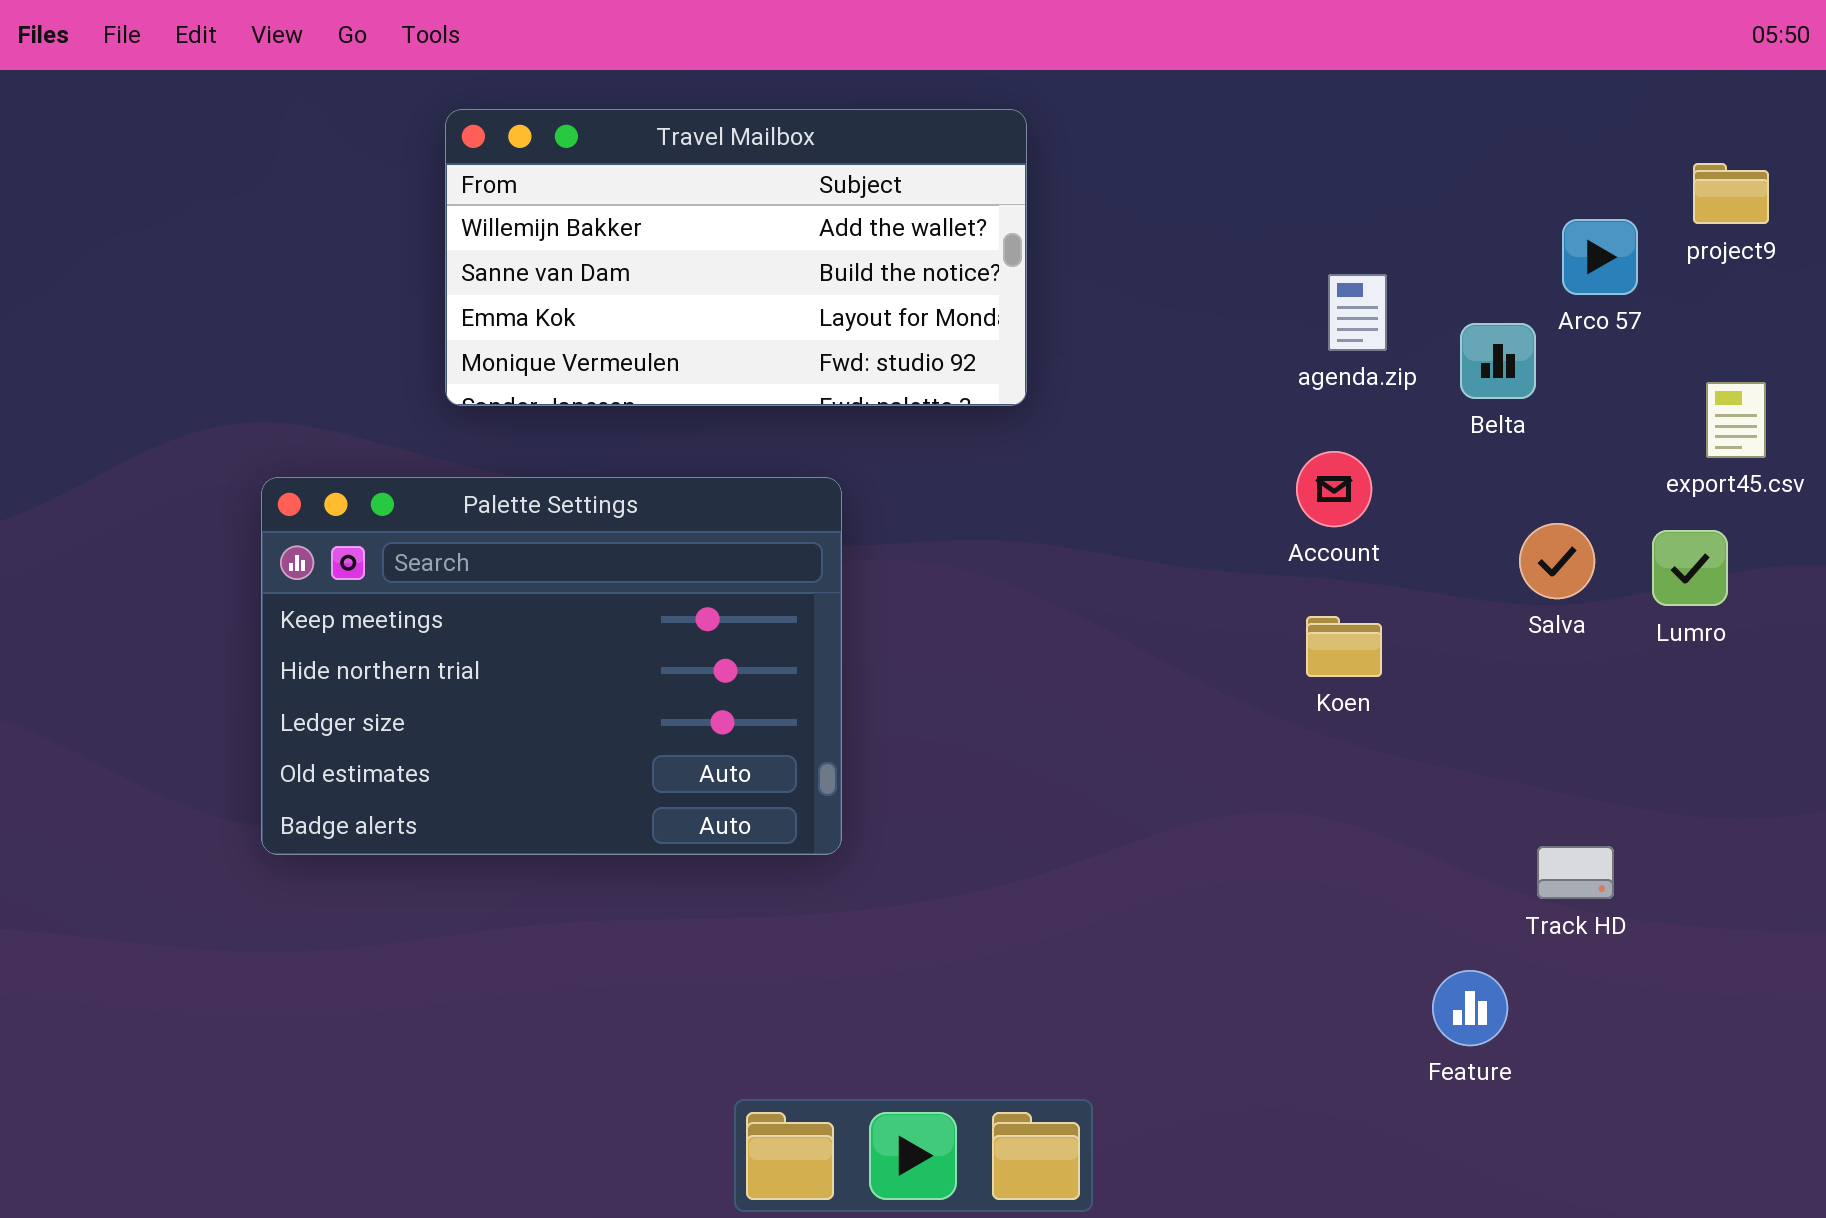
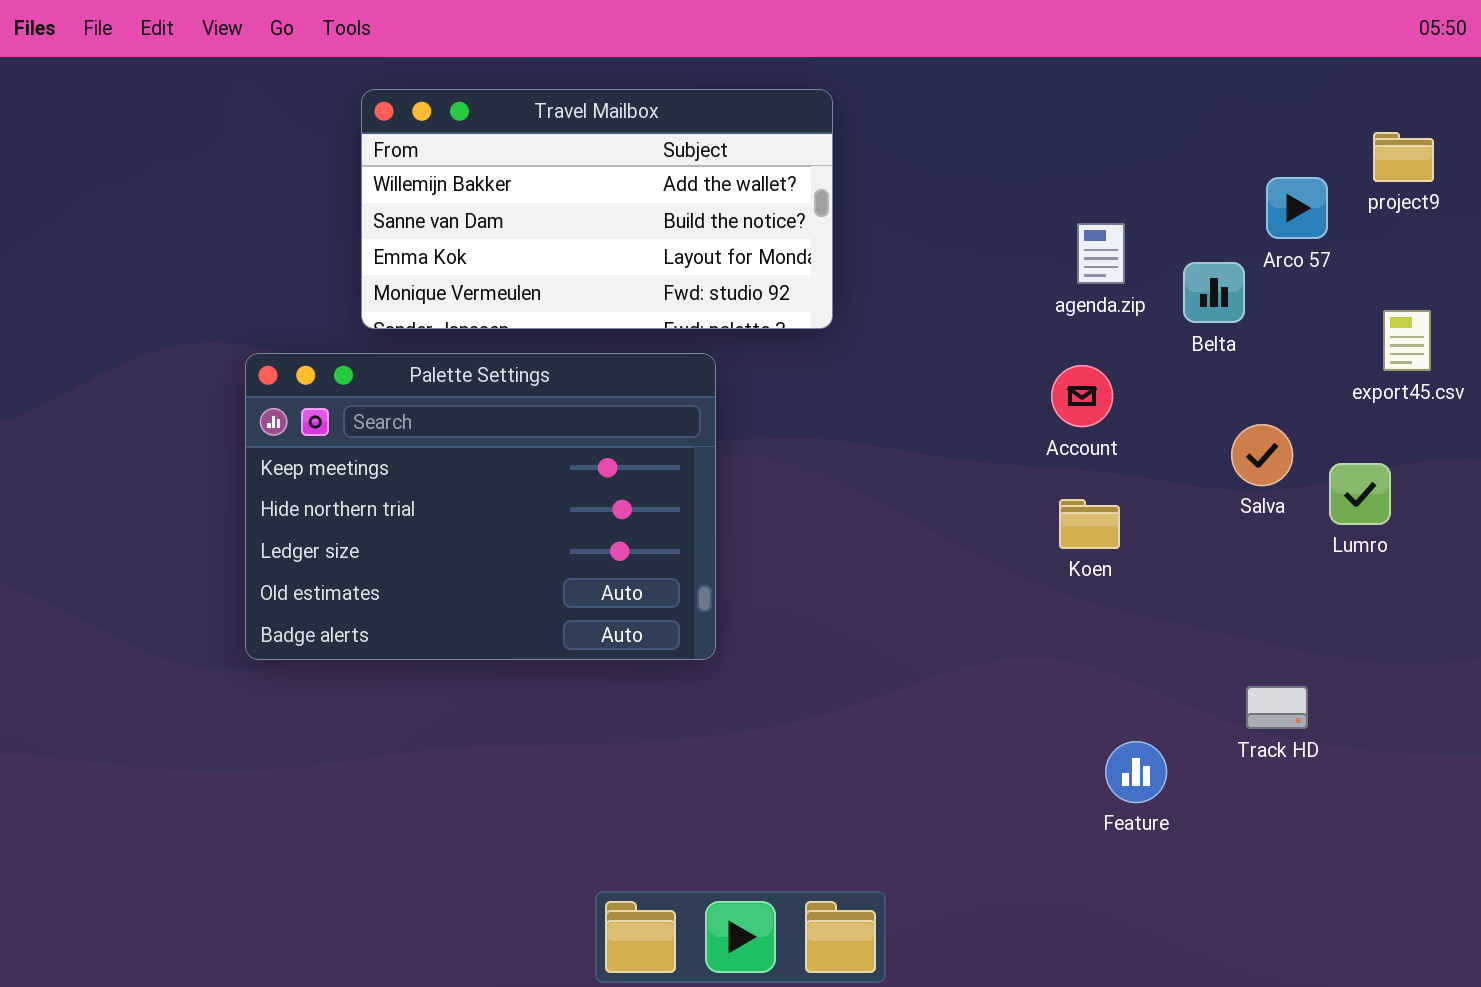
Palette Settings: [261,477,842,855] -> [245,353,716,660], moved
Lumro: [1652,530,1728,606] -> [1329,463,1391,525], moved
Feature: [1432,970,1508,1046] -> [1105,741,1167,803], moved

